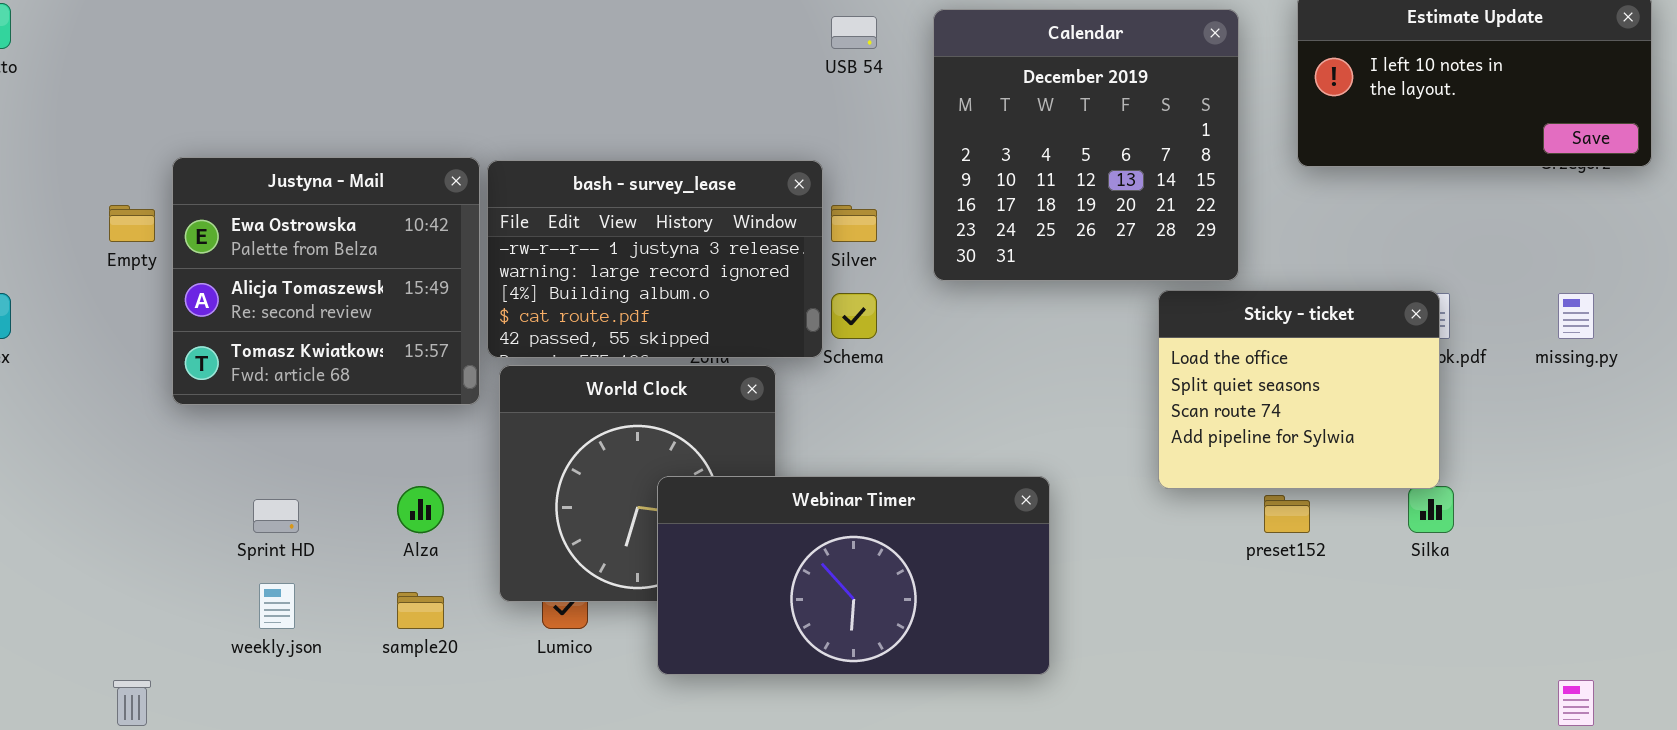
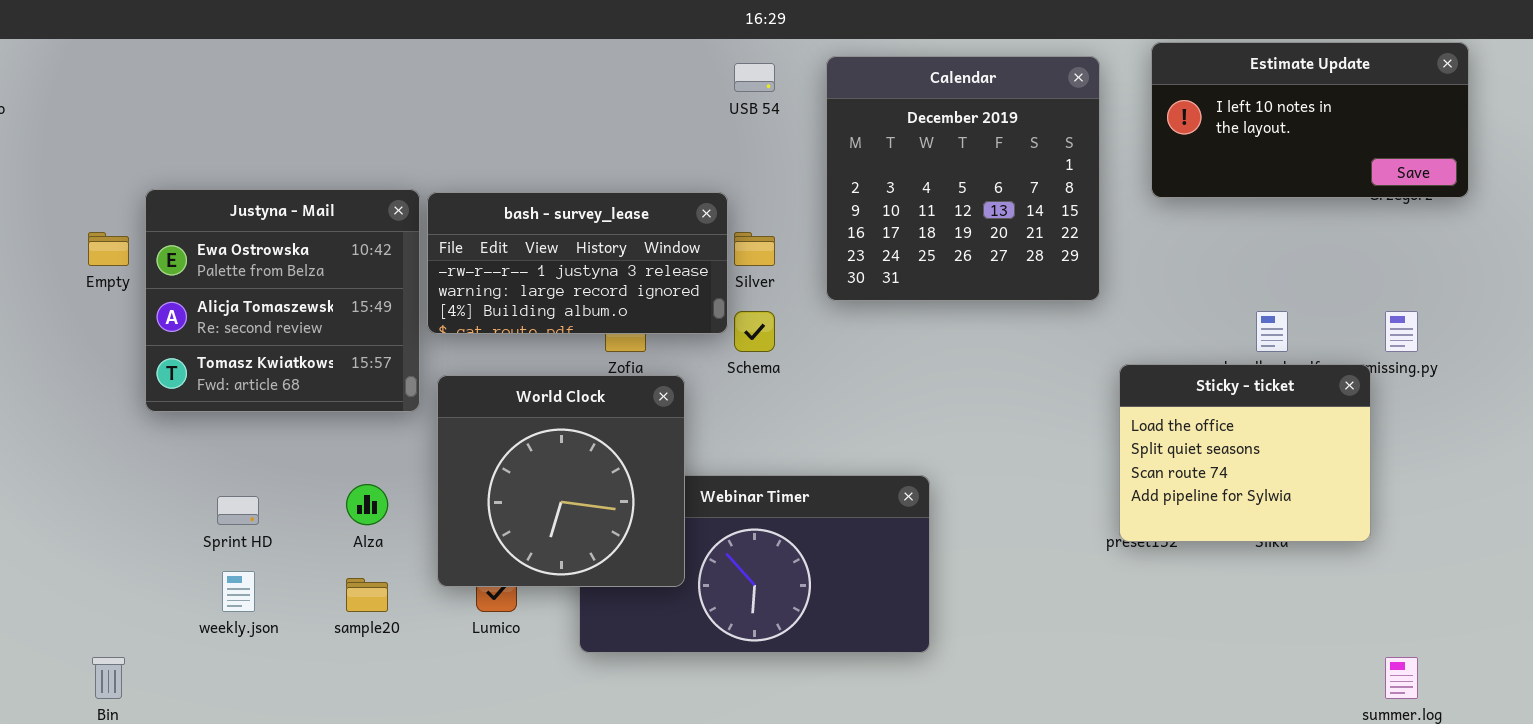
bash - survey_lease: [487,160,823,358] -> [427,192,728,334], resized
Sticky - ticket: [1158,290,1440,489] -> [1119,364,1371,542], moved
World Clock: [499,365,776,602] -> [437,375,685,587], raised

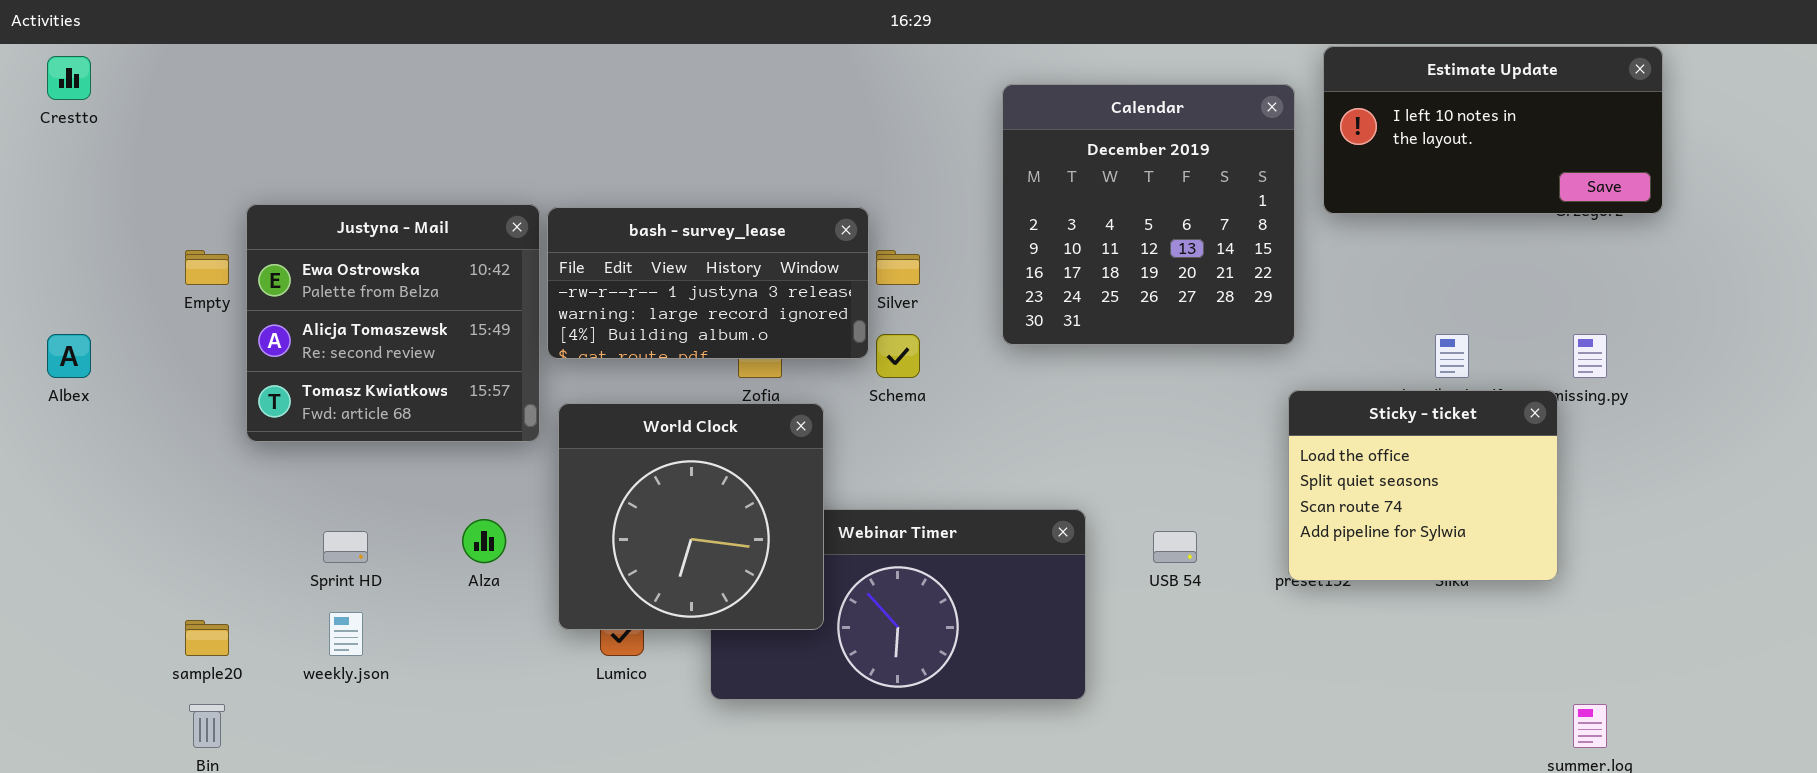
Calendar: [826,56,1100,301] -> [1002,84,1295,345], moved
USB 54: [734,63,775,92] -> [1153,531,1197,563], moved
sample20: [346,578,388,612] -> [185,620,229,656], moved

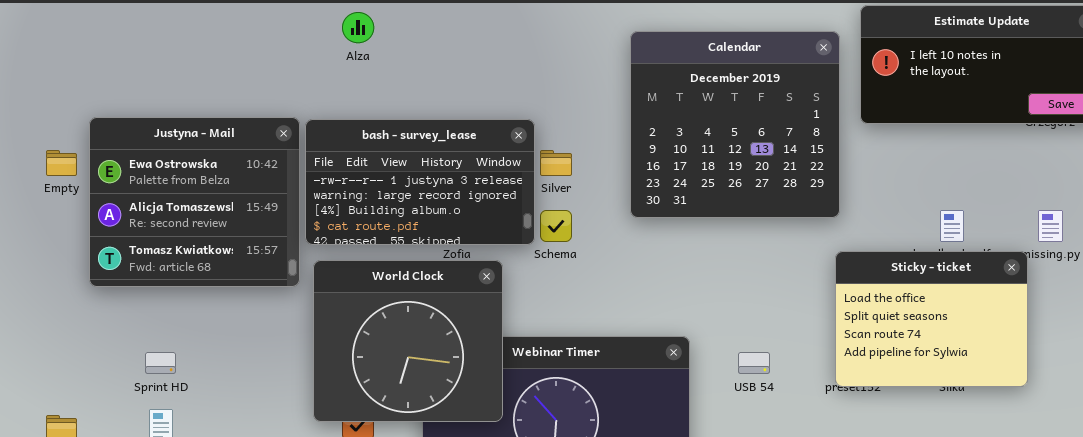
bash - survey_lease: [547,207,869,359] -> [305,119,535,245], resized
Alza: [462,519,506,563] -> [342,12,374,43], moved

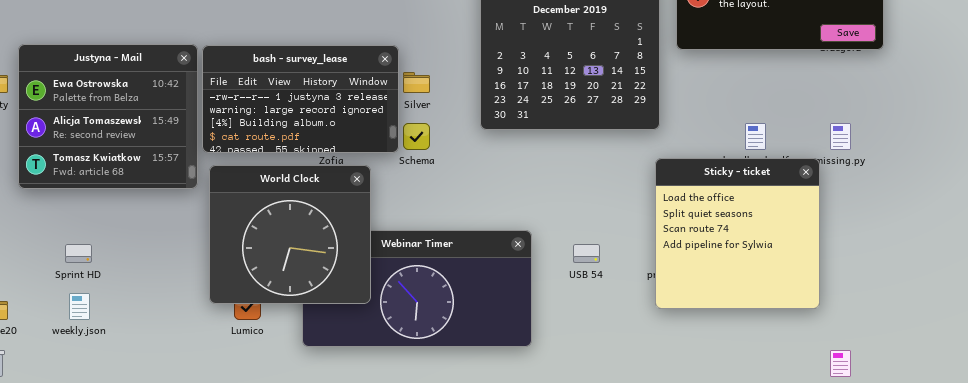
Sticky - ticket: [835,251,1028,387] -> [655,158,820,309], resized

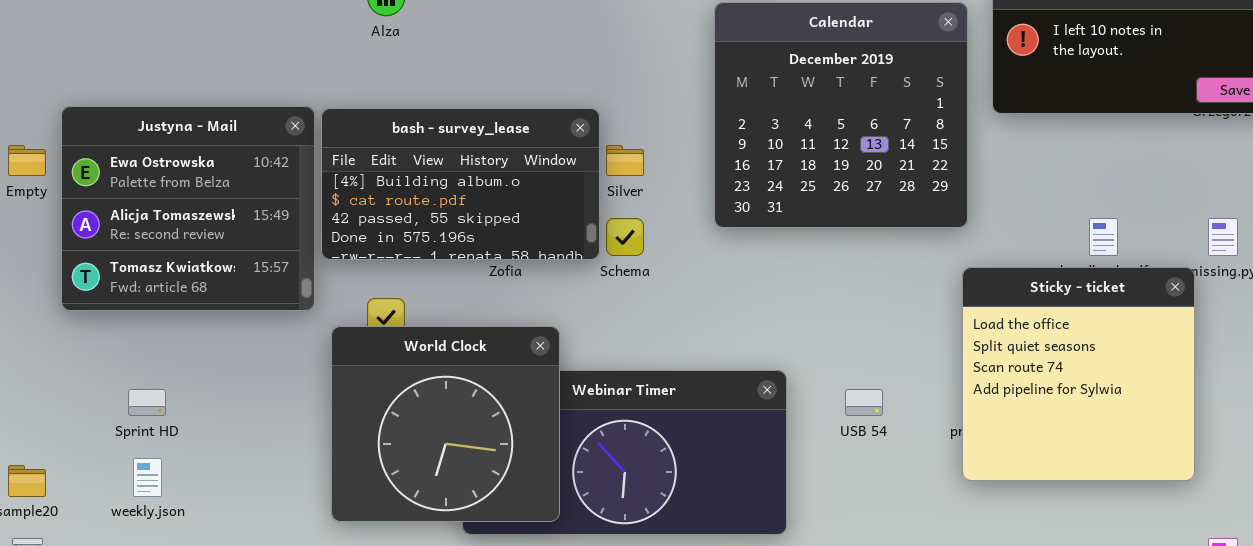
bash - survey_lease: [202,45,399,153] -> [321,108,600,260], scrolled down 2 rows
World Clock: [209,165,371,304] -> [331,326,560,522], moved

